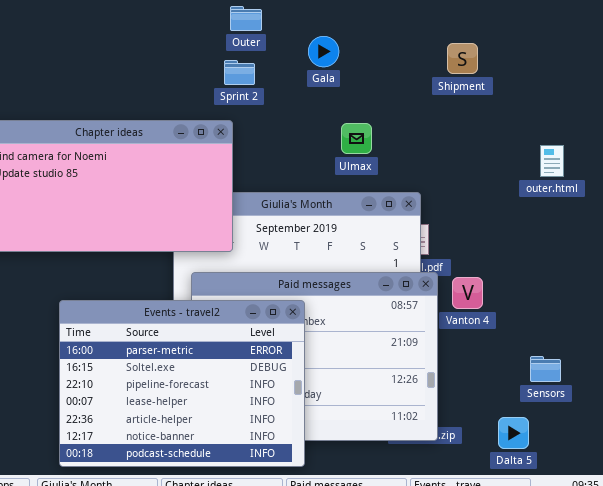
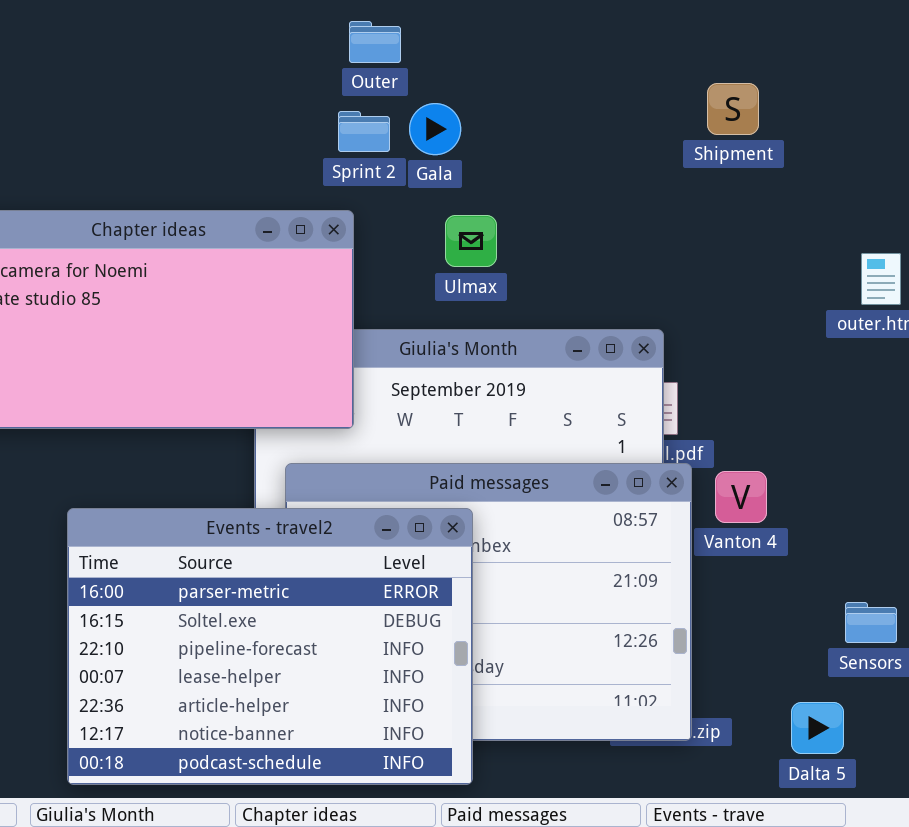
Gala: [308,36,339,67] -> [409,103,461,155], moved
Ulmax: [341,123,372,154] -> [445,215,497,267], moved

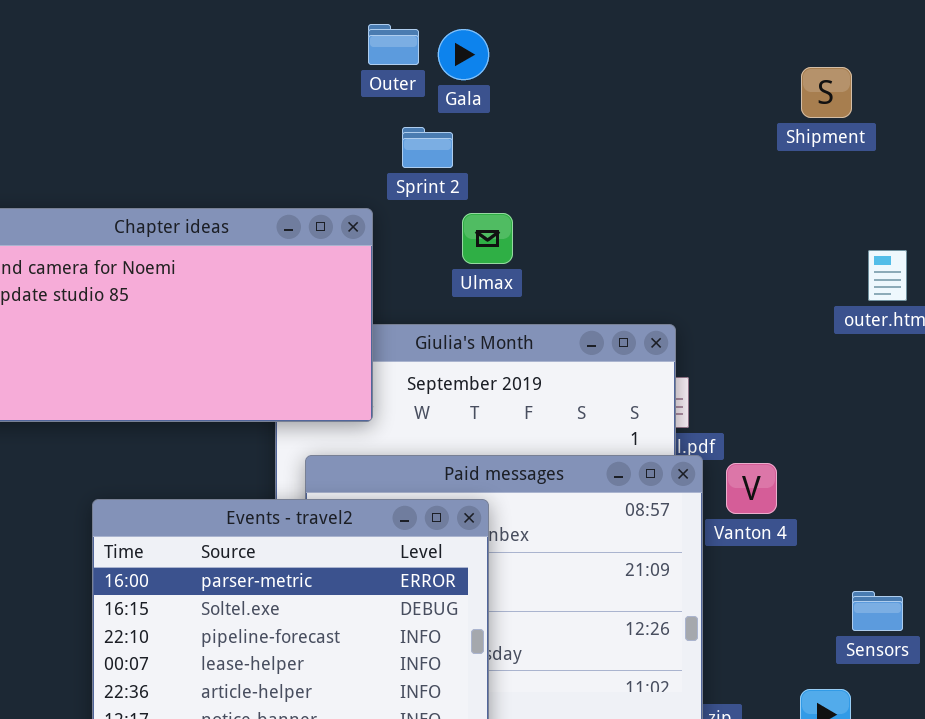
Shipment: [707,83,759,135] -> [801,67,852,118], moved
Gala: [409,103,461,155] -> [438,29,489,80], moved
Sprint 2: [338,111,390,152] -> [402,127,453,168], moved

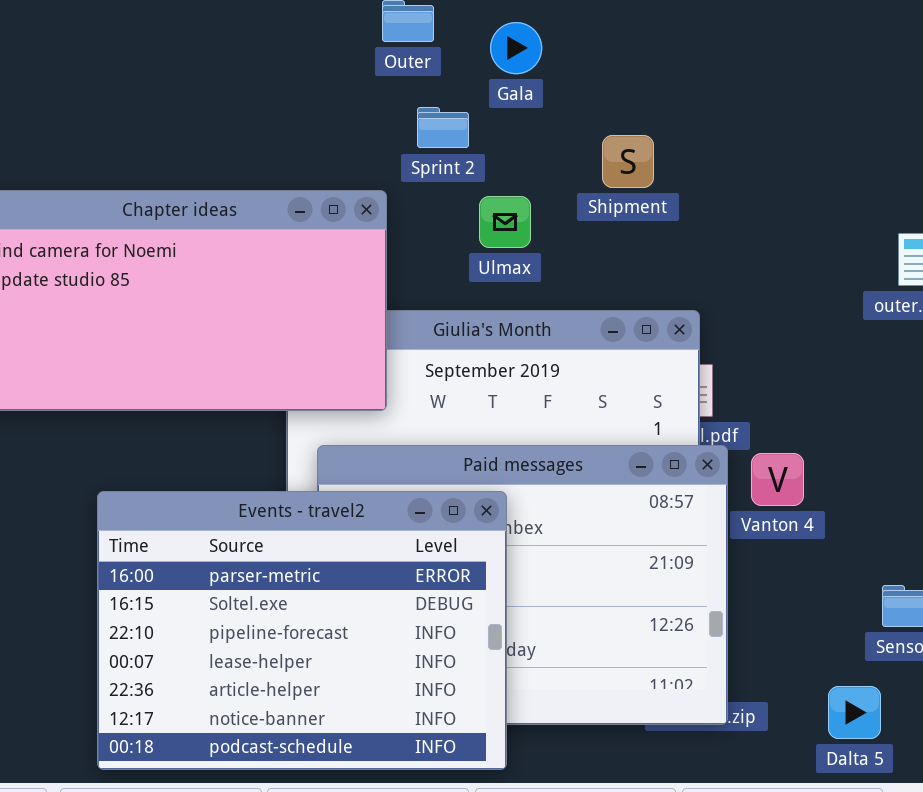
Gala: [438,29,489,80] -> [490,22,542,74], moved
Shipment: [801,67,852,118] -> [602,135,654,188], moved

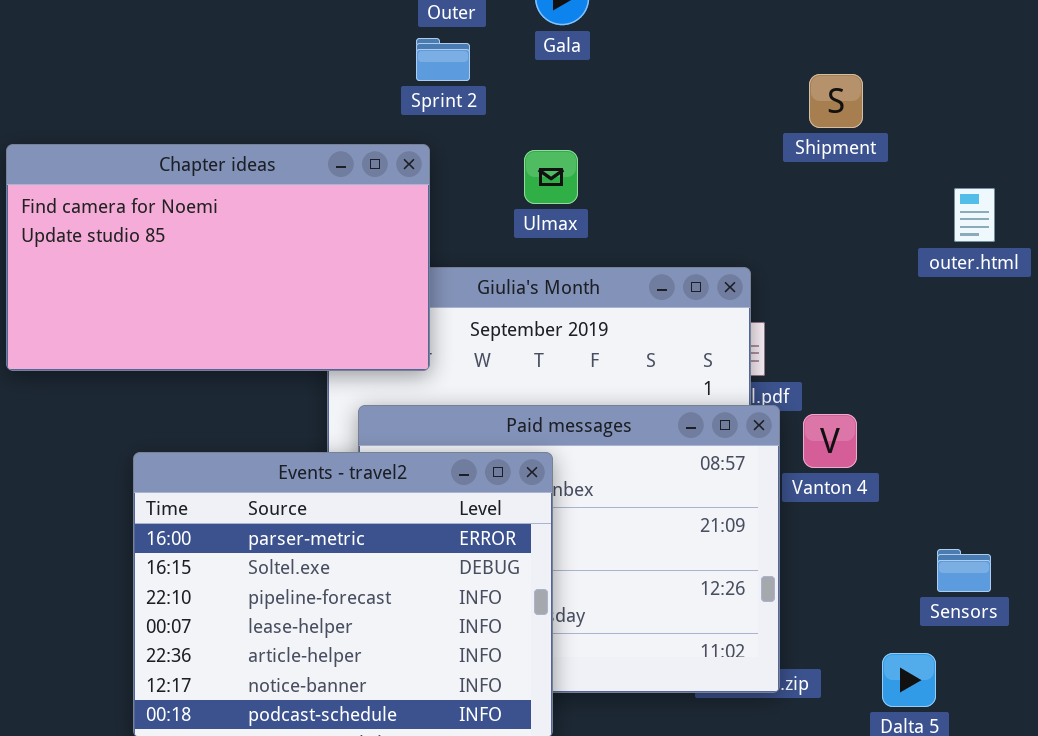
Sprint 2: [417,107,469,148] -> [416,38,470,81], moved
Shipment: [602,135,654,188] -> [809,74,863,128], moved

